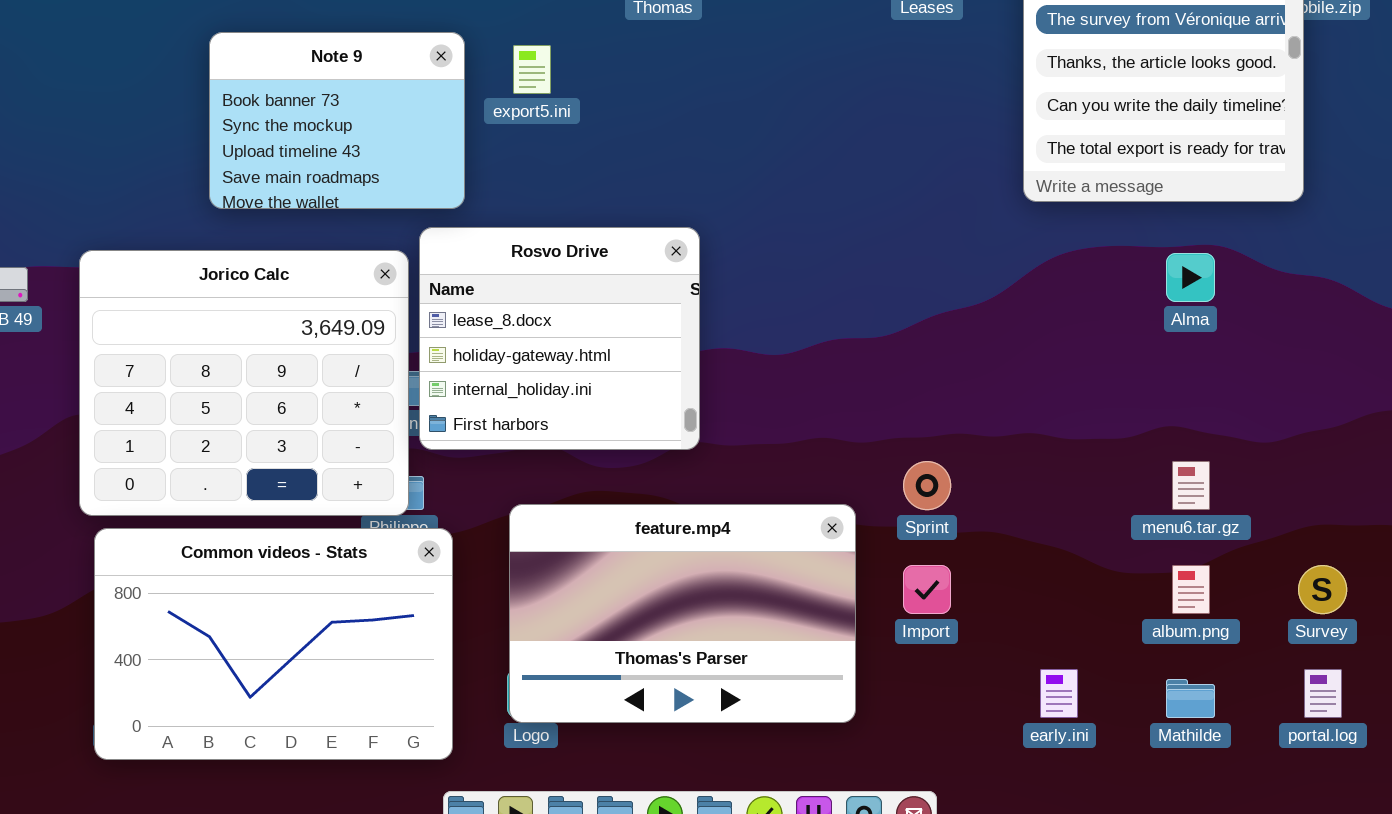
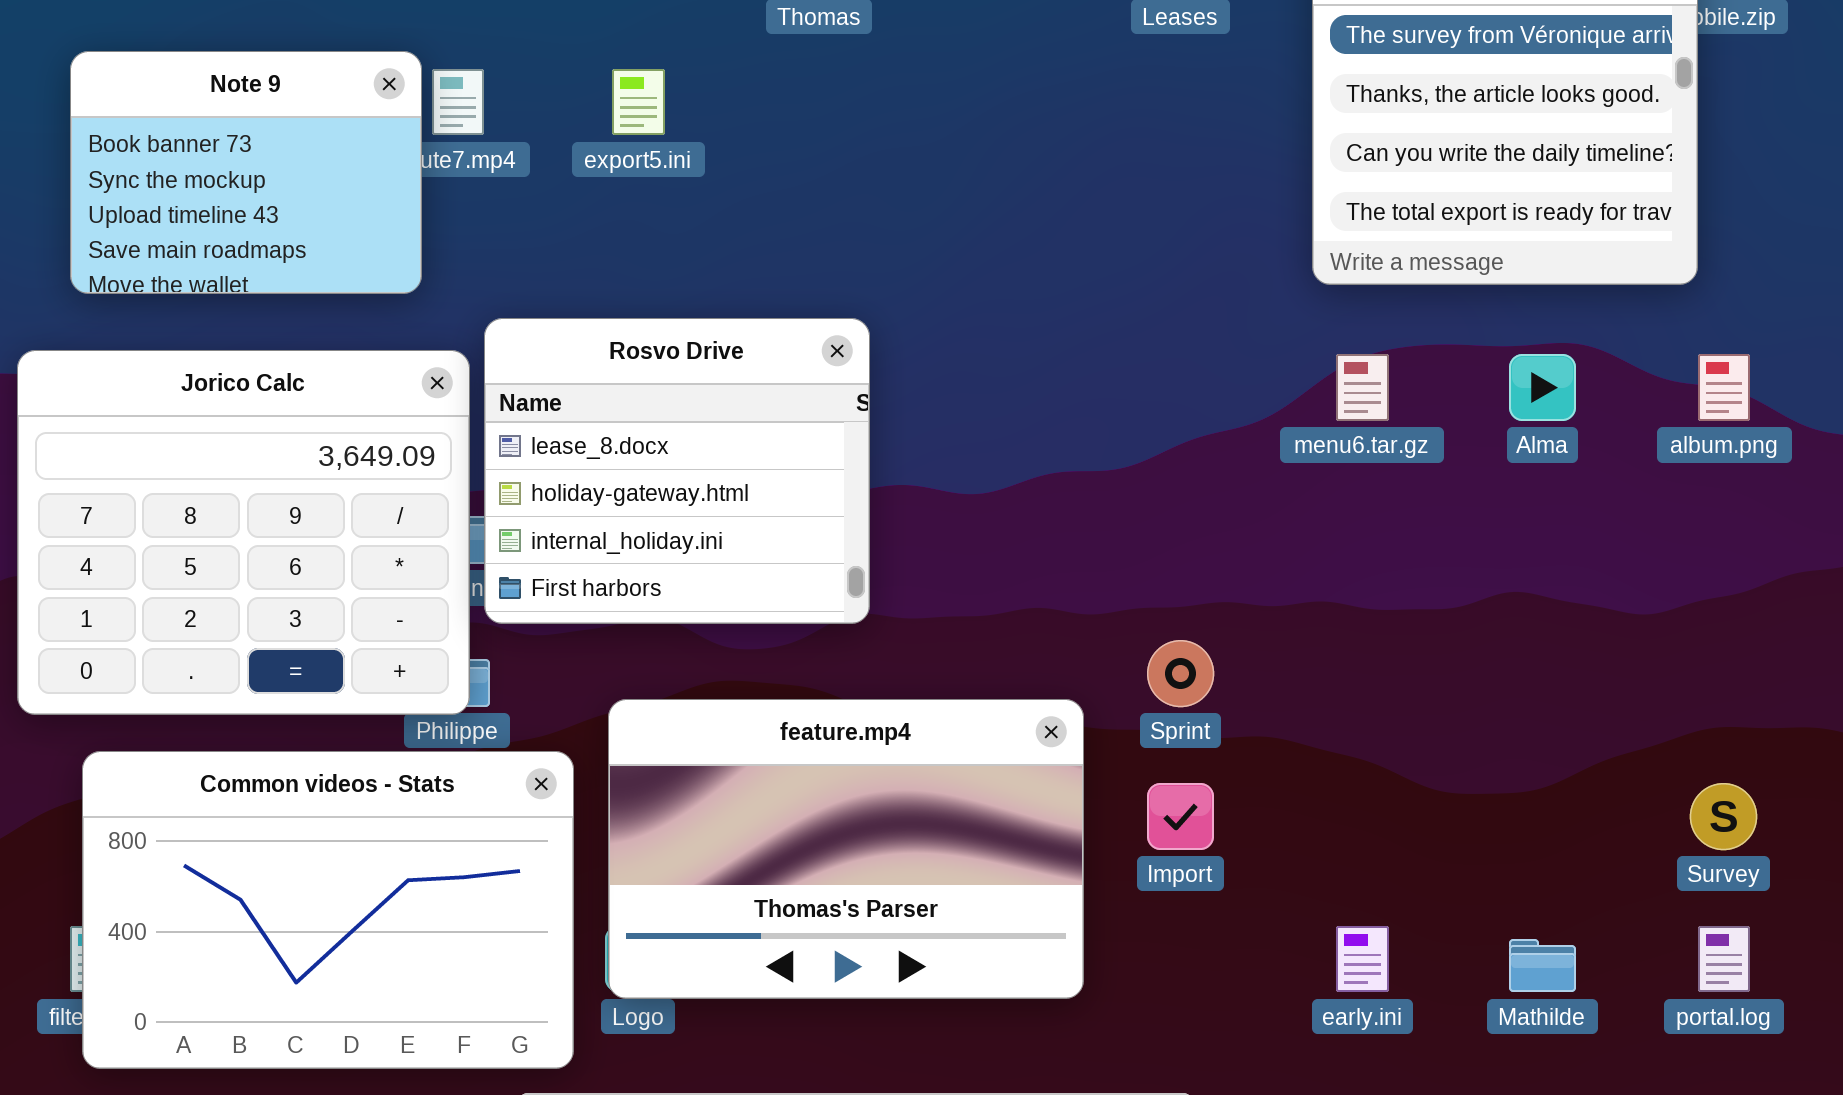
Note 9: [209,32,465,209] -> [70,51,422,294], moved
menu6.tar.gz: [1172,461,1210,510] -> [1336,354,1389,421], moved
Common videos - Stats: [94,528,453,760] -> [82,751,574,1069], moved
album.png: [1172,565,1210,614] -> [1698,354,1750,421], moved

